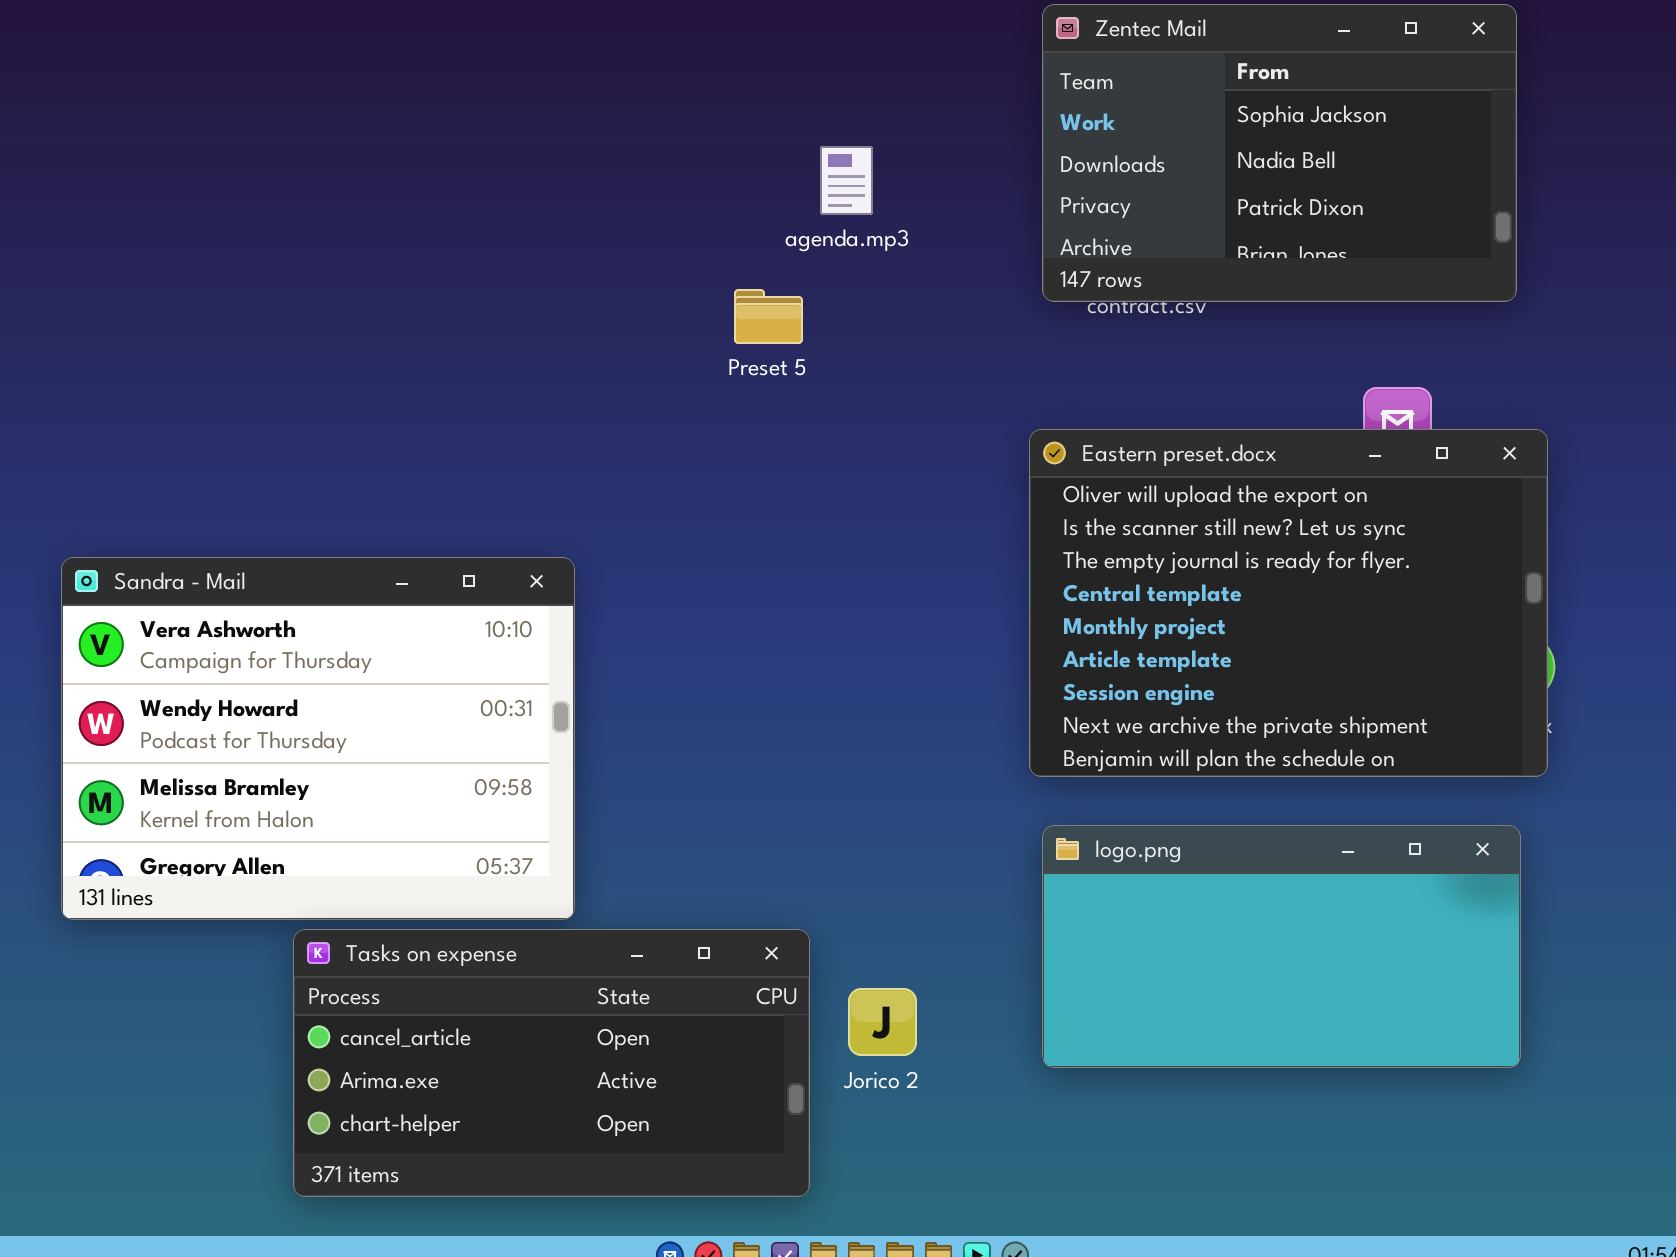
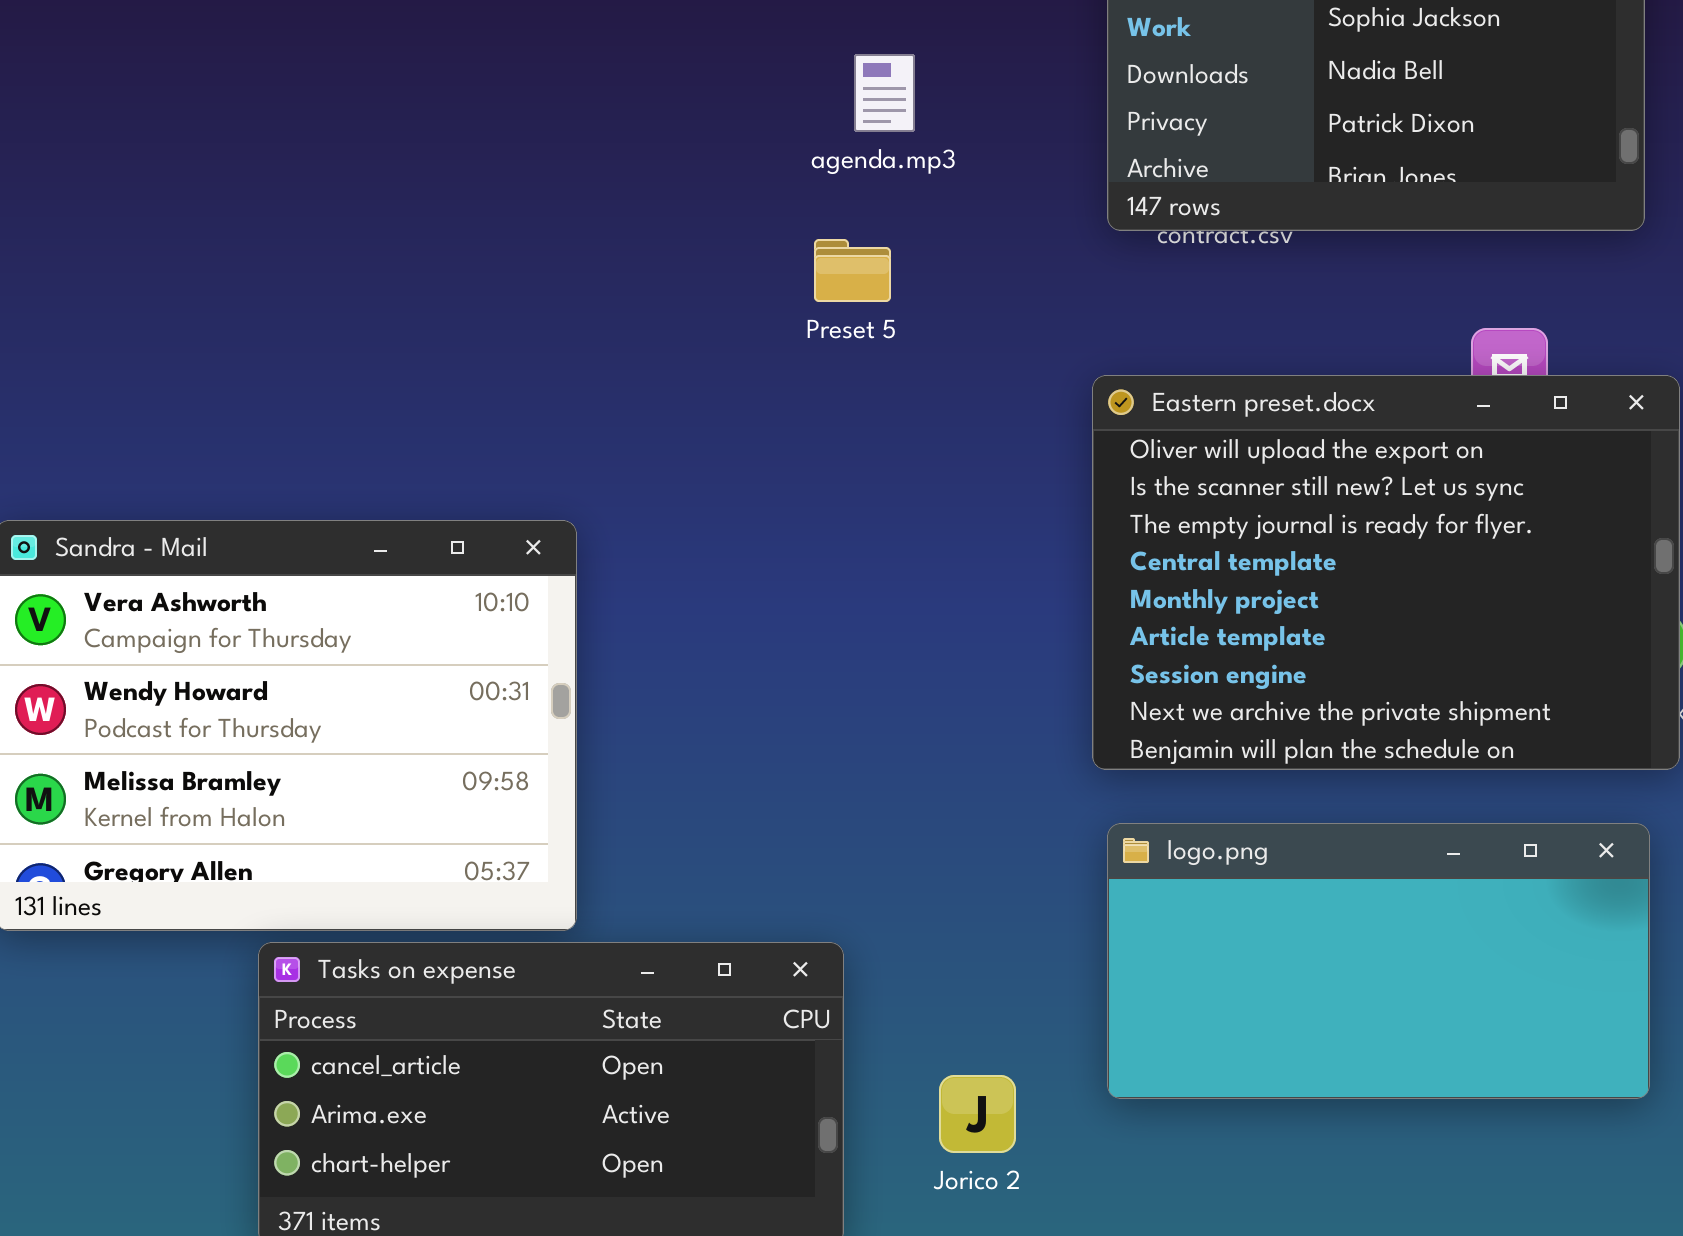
Preset 5: [734,289,803,344] -> [814,239,891,302], moved
Jorico 2: [848,988,917,1056] -> [939,1075,1016,1153], moved

